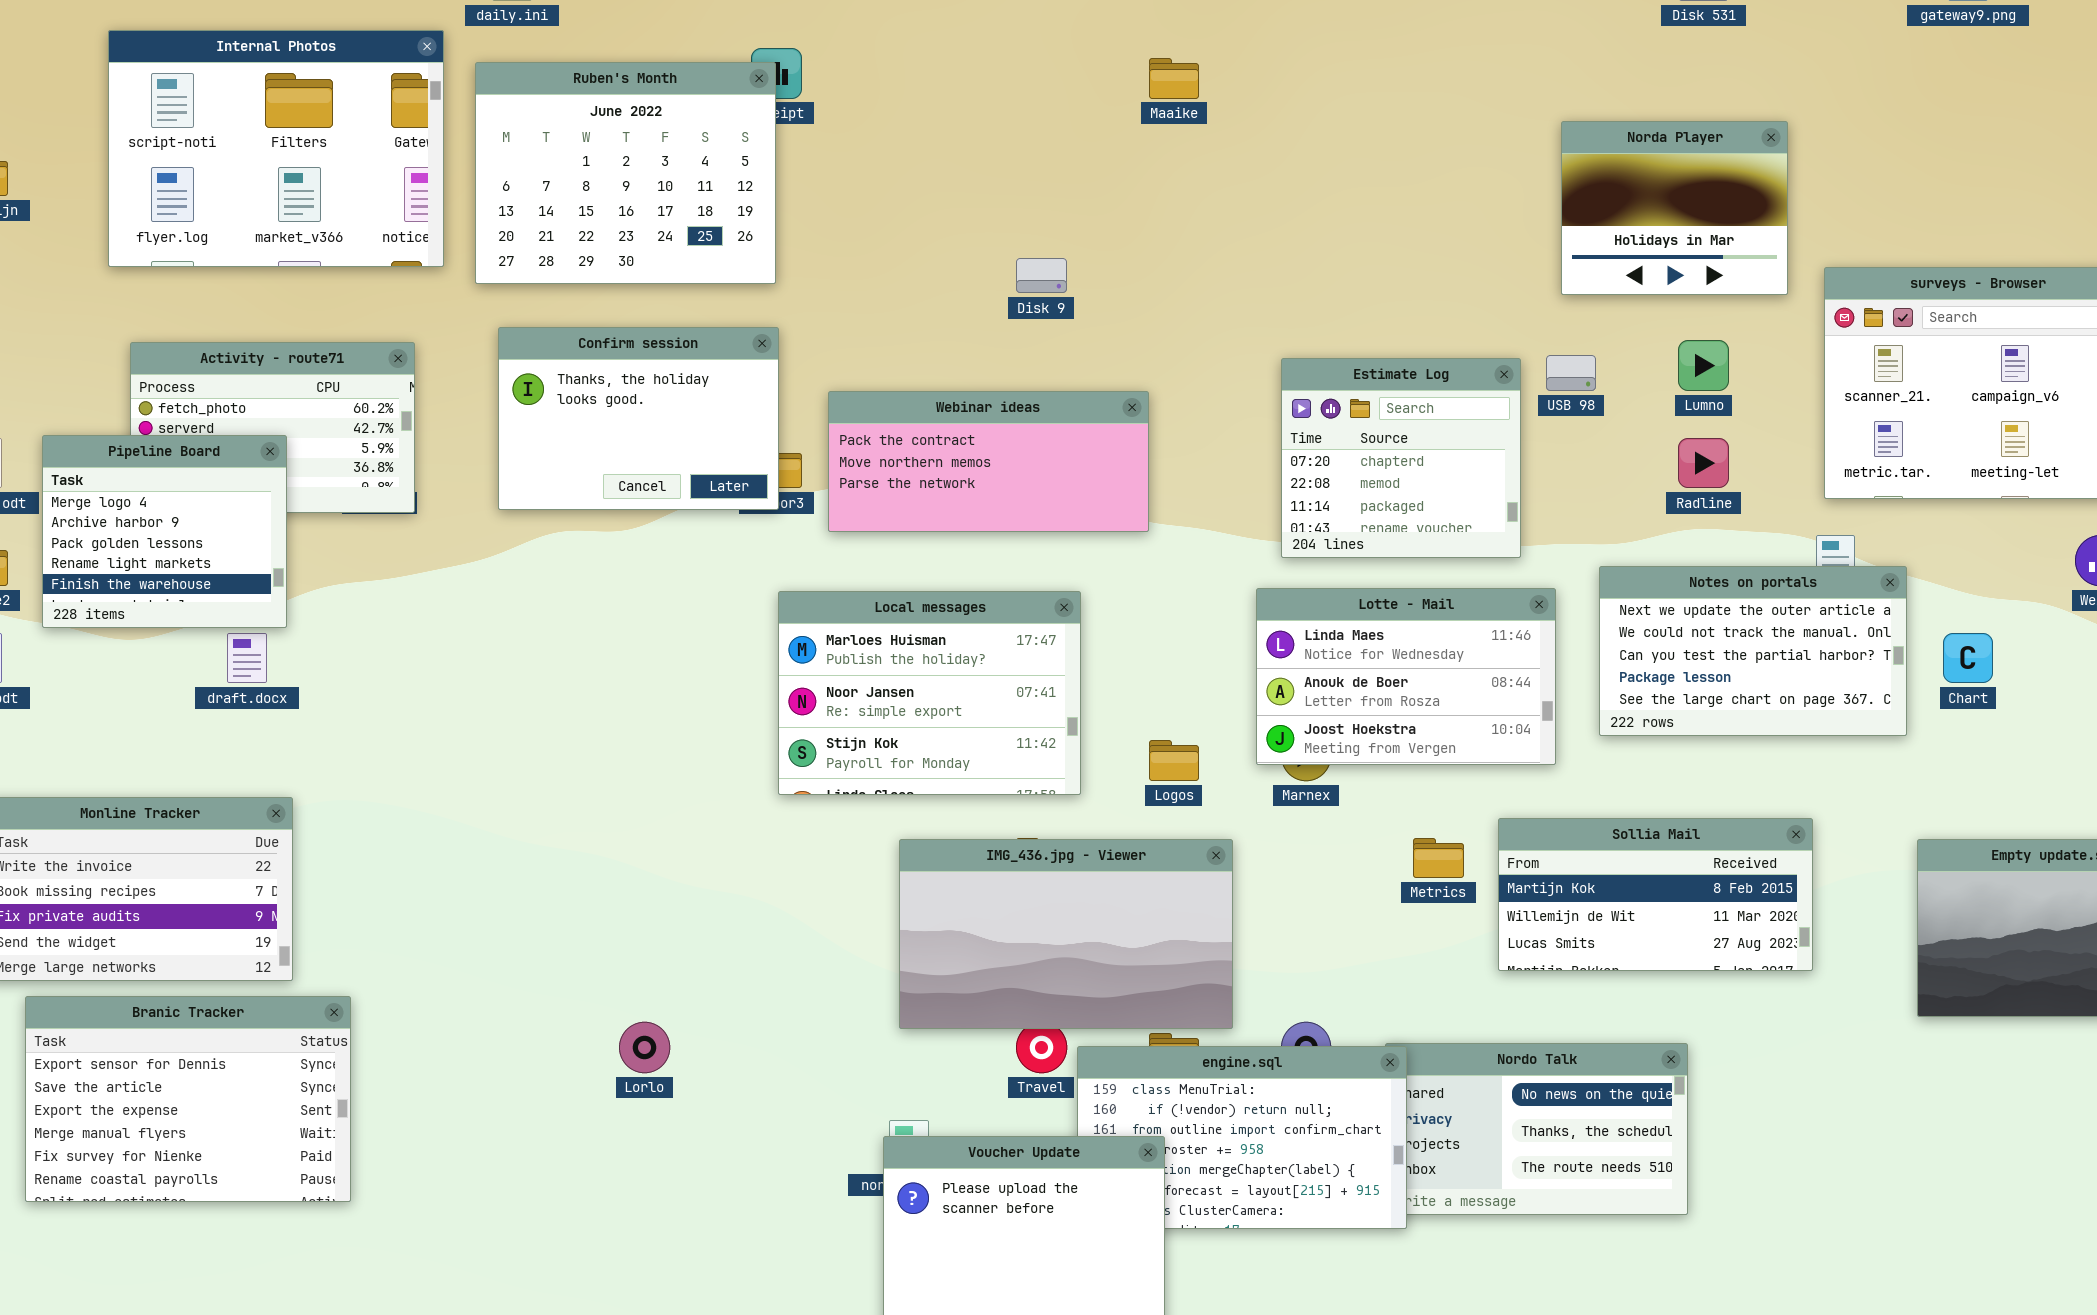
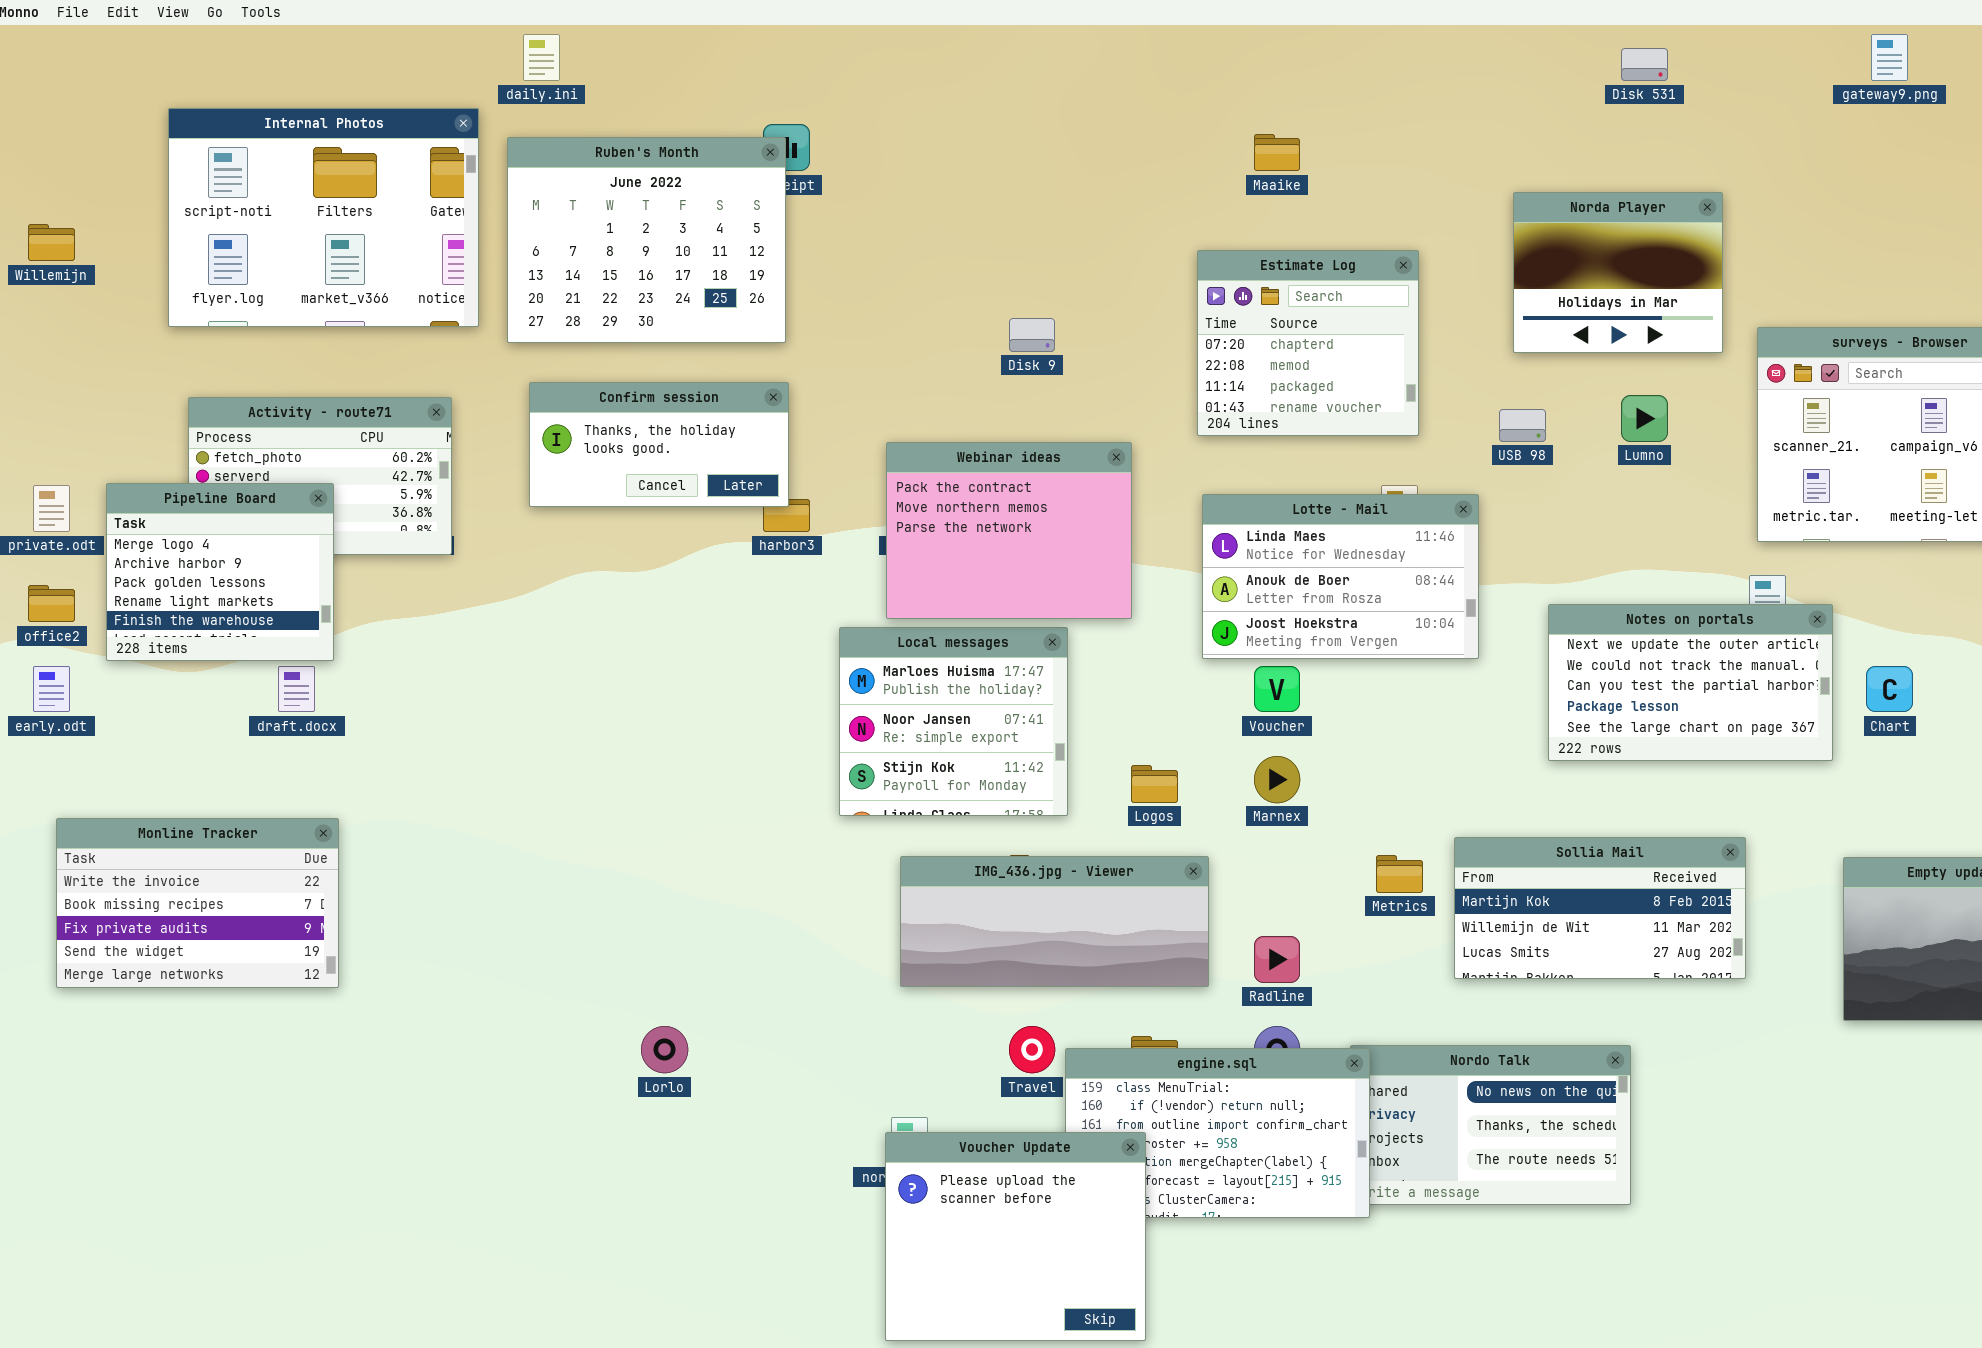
Maaike: [1149,58,1199,99] -> [1254,134,1300,171], moved
Confirm session: [498,327,779,510] -> [529,382,789,507], resized
Estimate Log: [1281,358,1521,558] -> [1197,250,1419,436], moved
Webinar ideas: [828,391,1149,532] -> [886,442,1132,619], resized
Radline: [1678,438,1729,488] -> [1254,936,1300,983], moved
Lotte - Mail: [1256,588,1556,765] -> [1202,494,1479,659], moved
Local messages: [778,591,1081,795] -> [839,627,1068,816], resized
IMG_436.jpg - Viewer: [899,839,1233,1029] -> [900,856,1209,987], resized
Branic Tracker: [25,996,351,1202] -> none, closed

